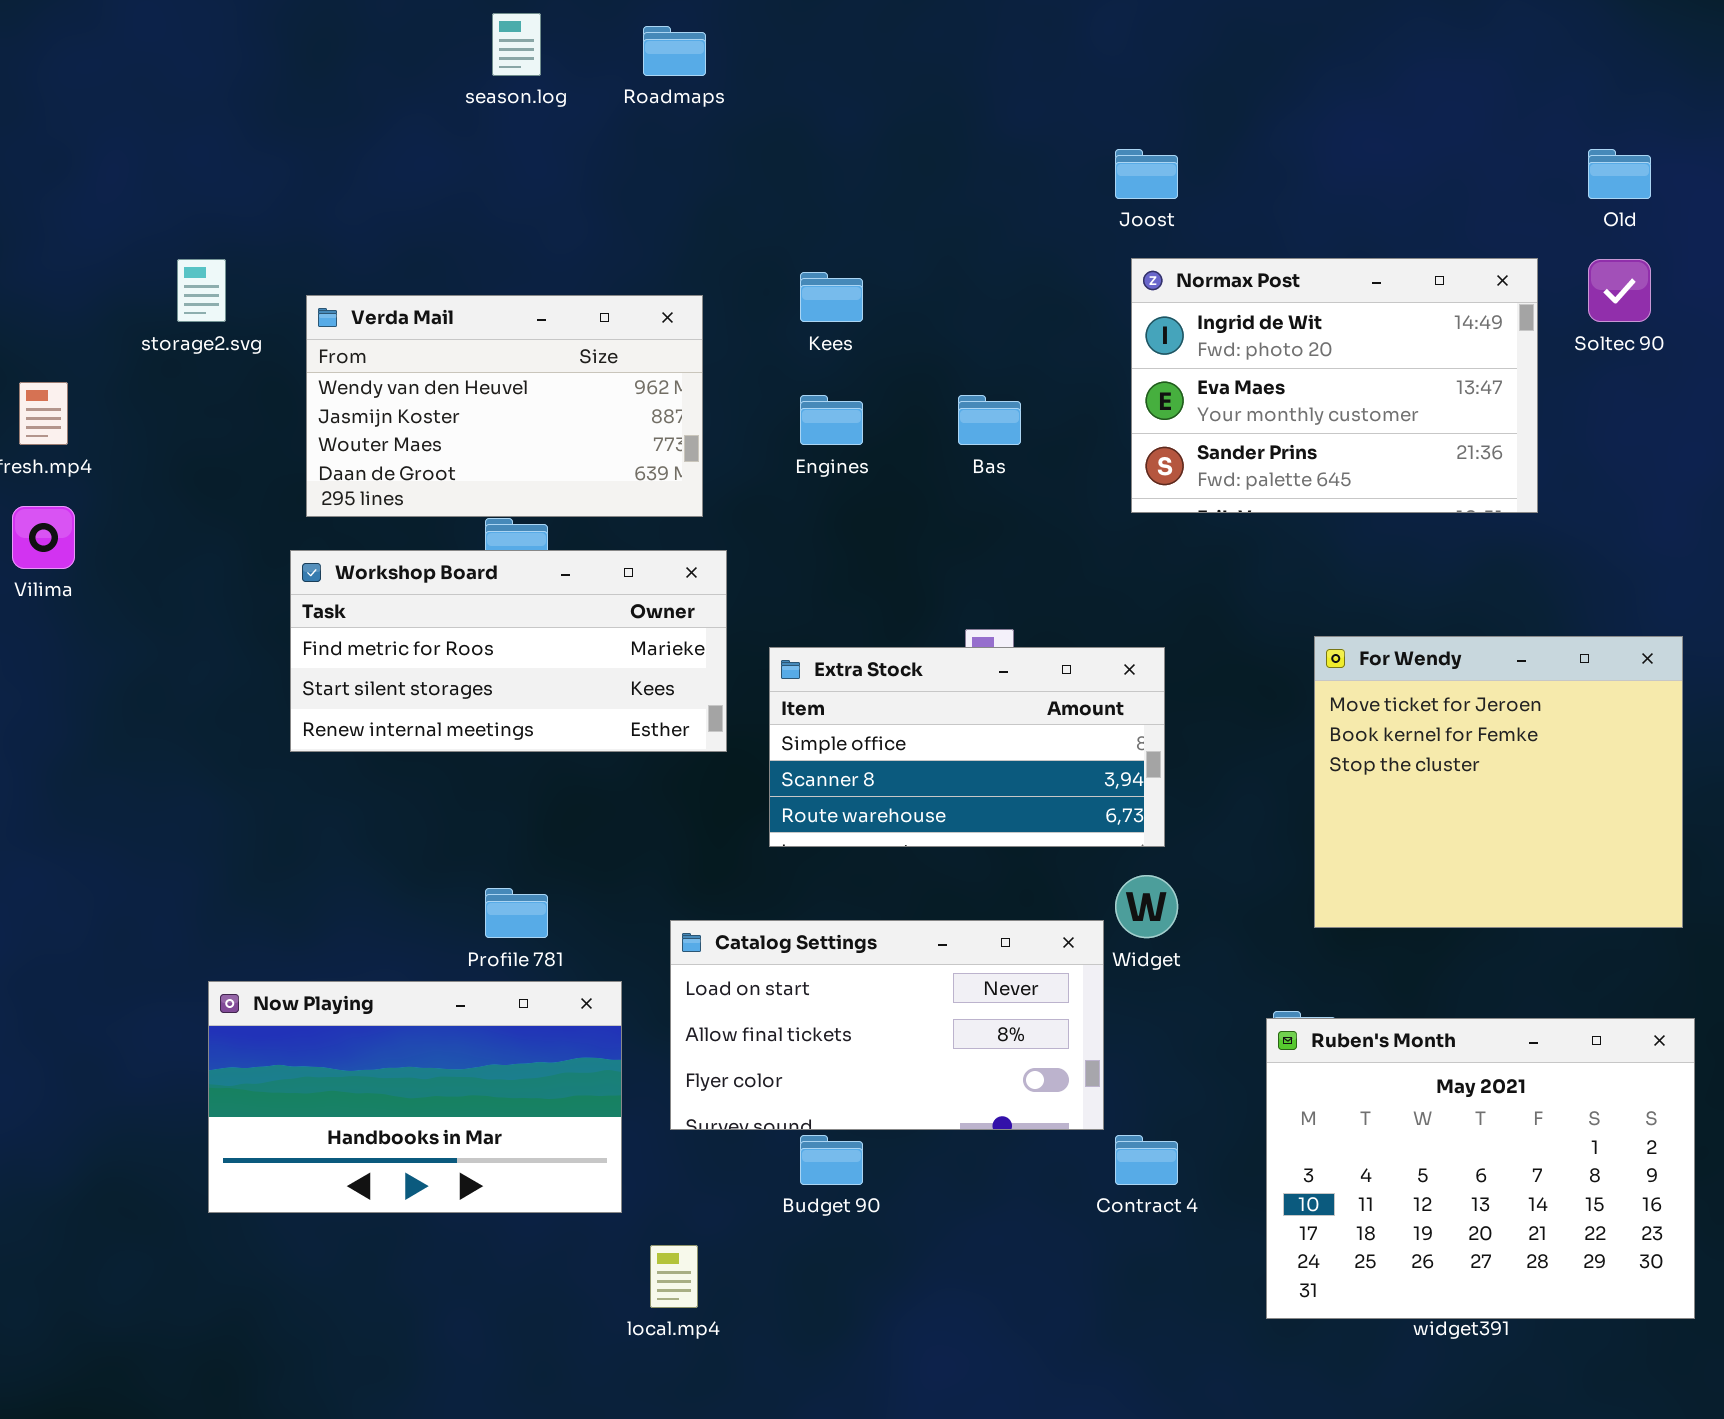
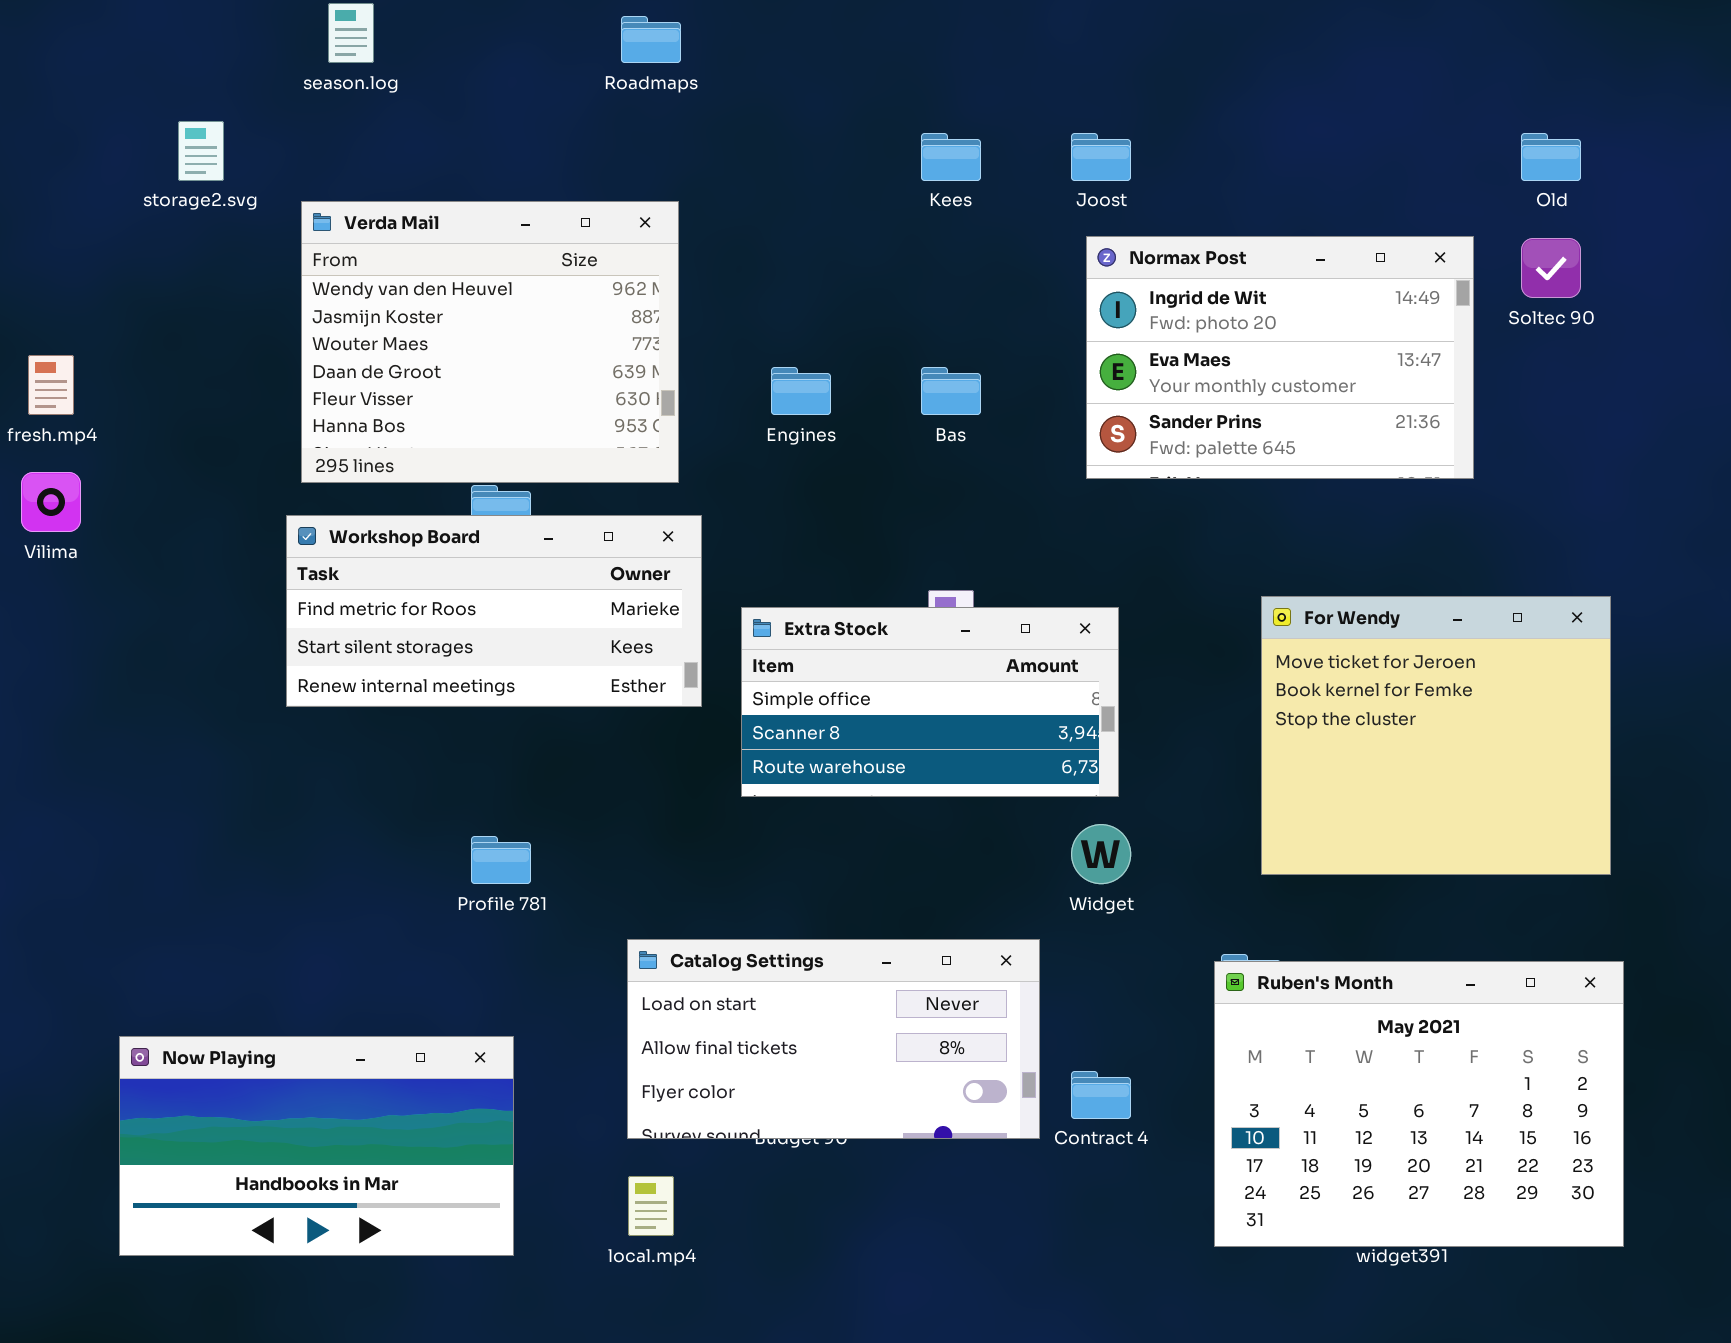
season.log: [492,13,541,76] -> [328,3,374,63], moved
storage2.svg: [177,259,226,322] -> [178,121,224,181], moved
Kees: [800,272,863,322] -> [921,133,981,181], moved
Verda Mail: [306,295,703,517] -> [301,201,679,483], resized
Catalog Settings: [670,920,1104,1130] -> [627,939,1040,1139], moved
Now Playing: [208,981,622,1213] -> [119,1036,514,1256], moved

